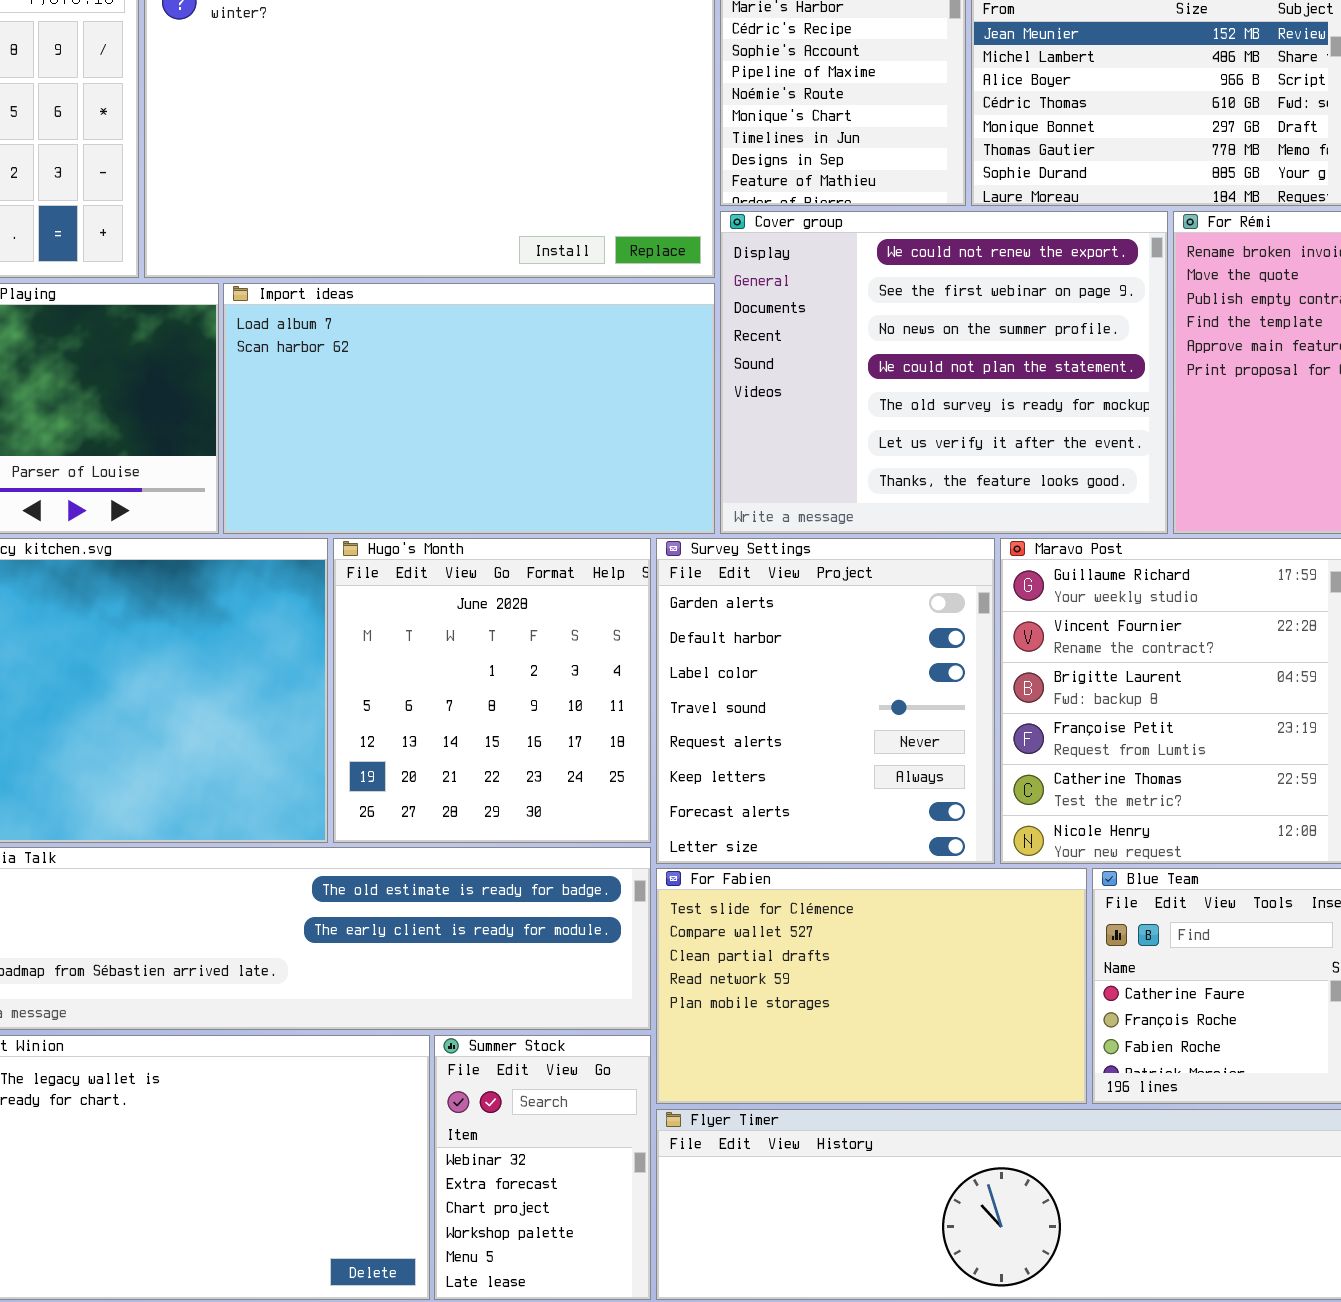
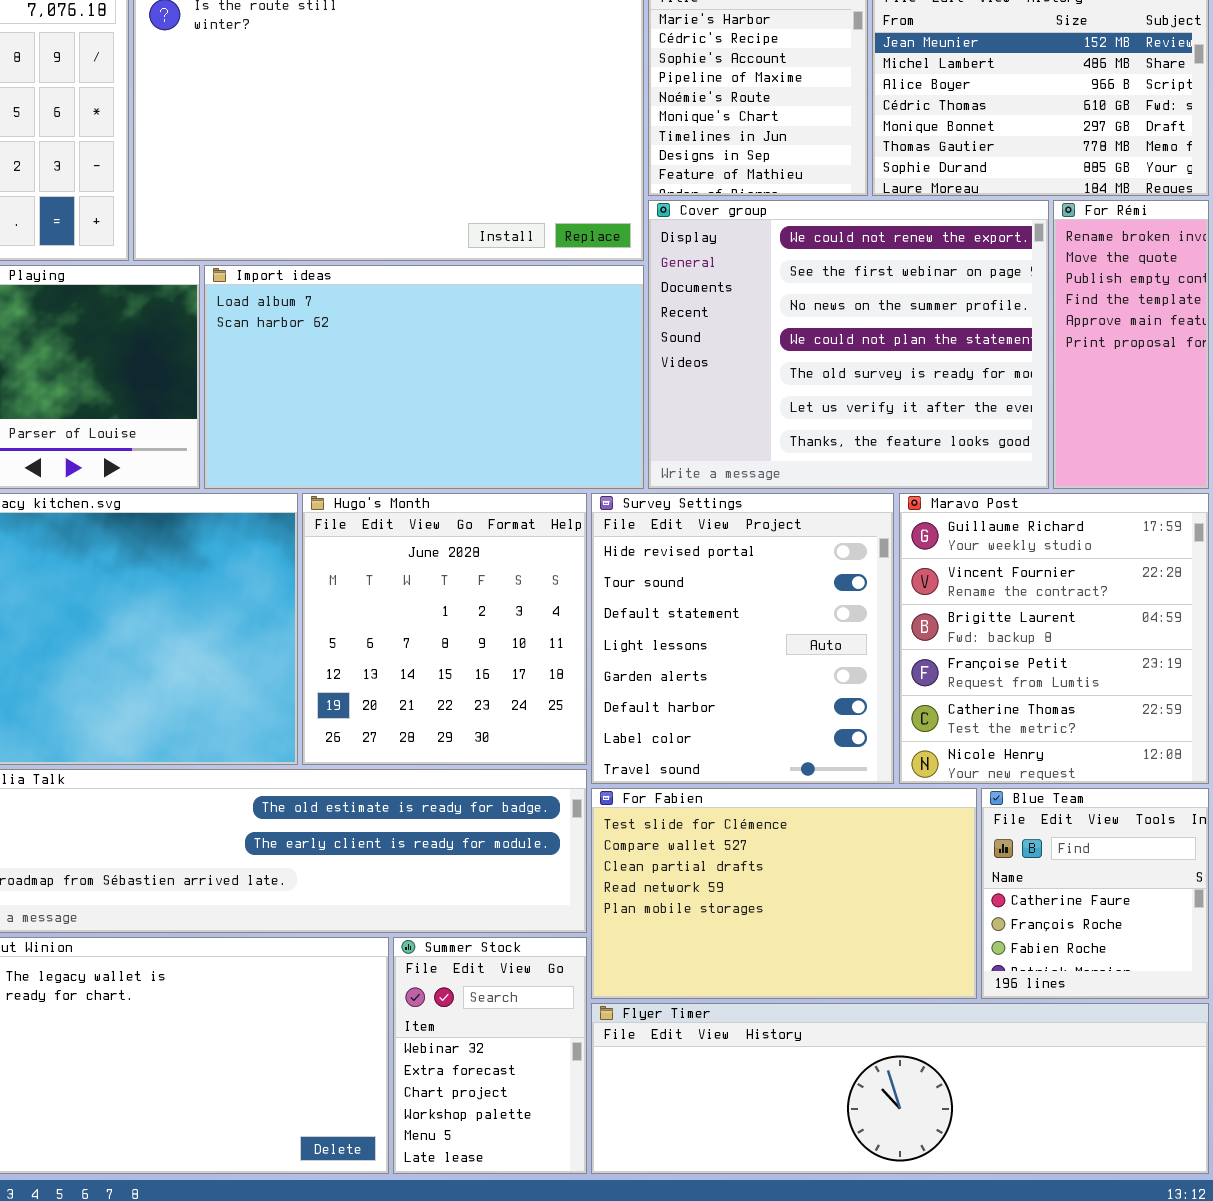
Survey Settings: [656,538,995,864] -> [591,493,894,784], scrolled up 4 rows

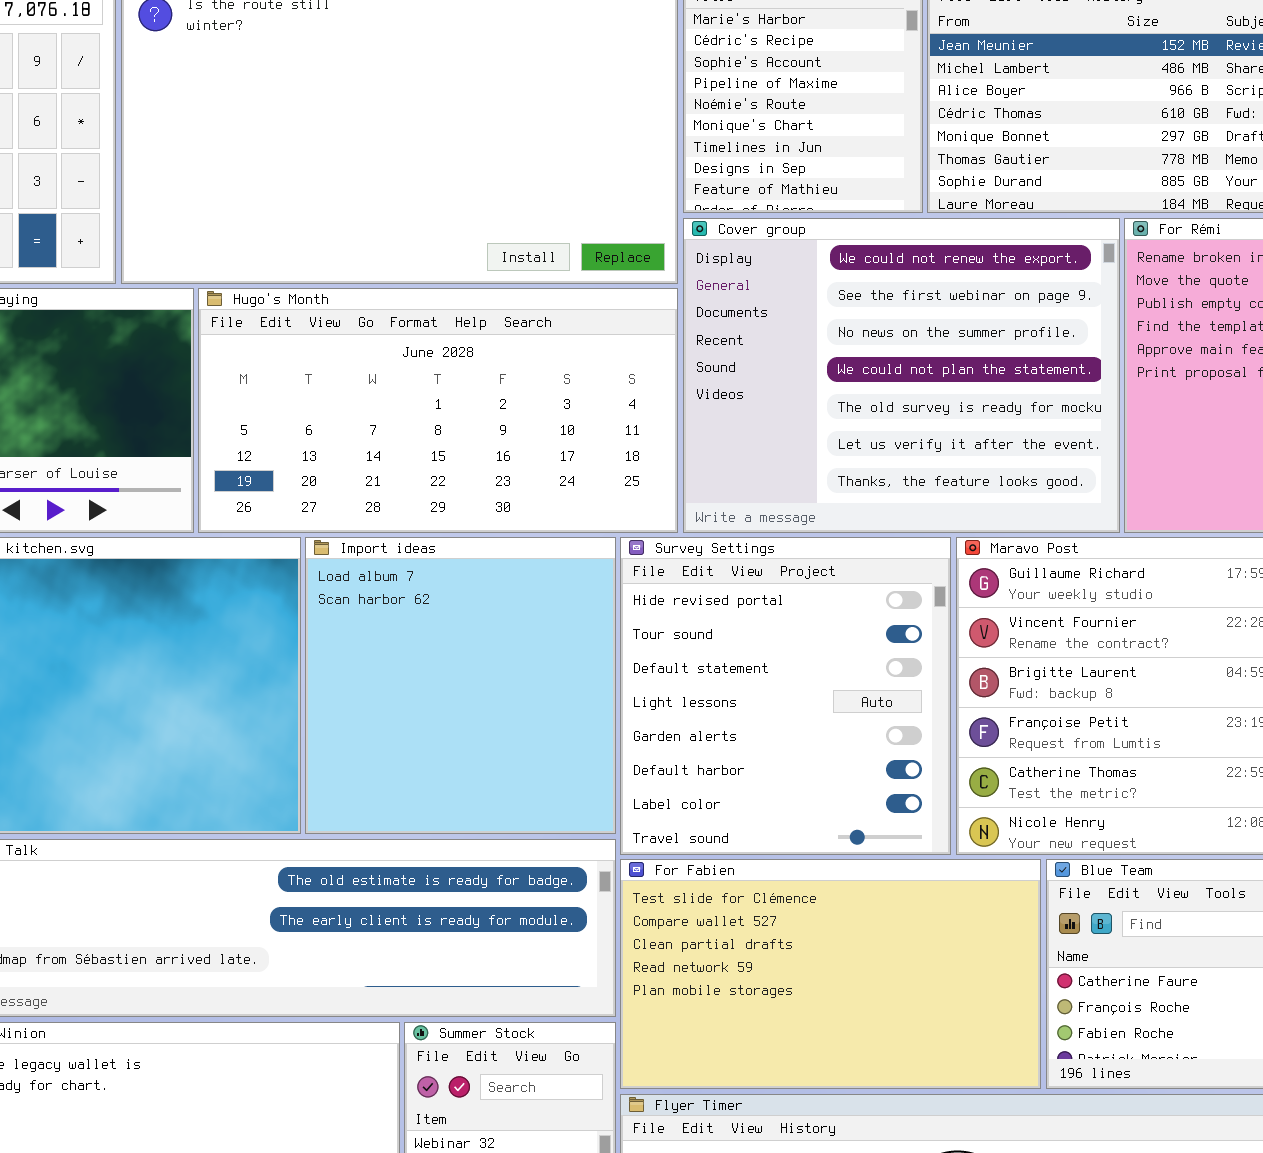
Import ideas: [204,265,644,489] -> [305,537,616,834], moved, resized
Hugo's Month: [302,493,587,765] -> [198,288,678,533], moved, resized

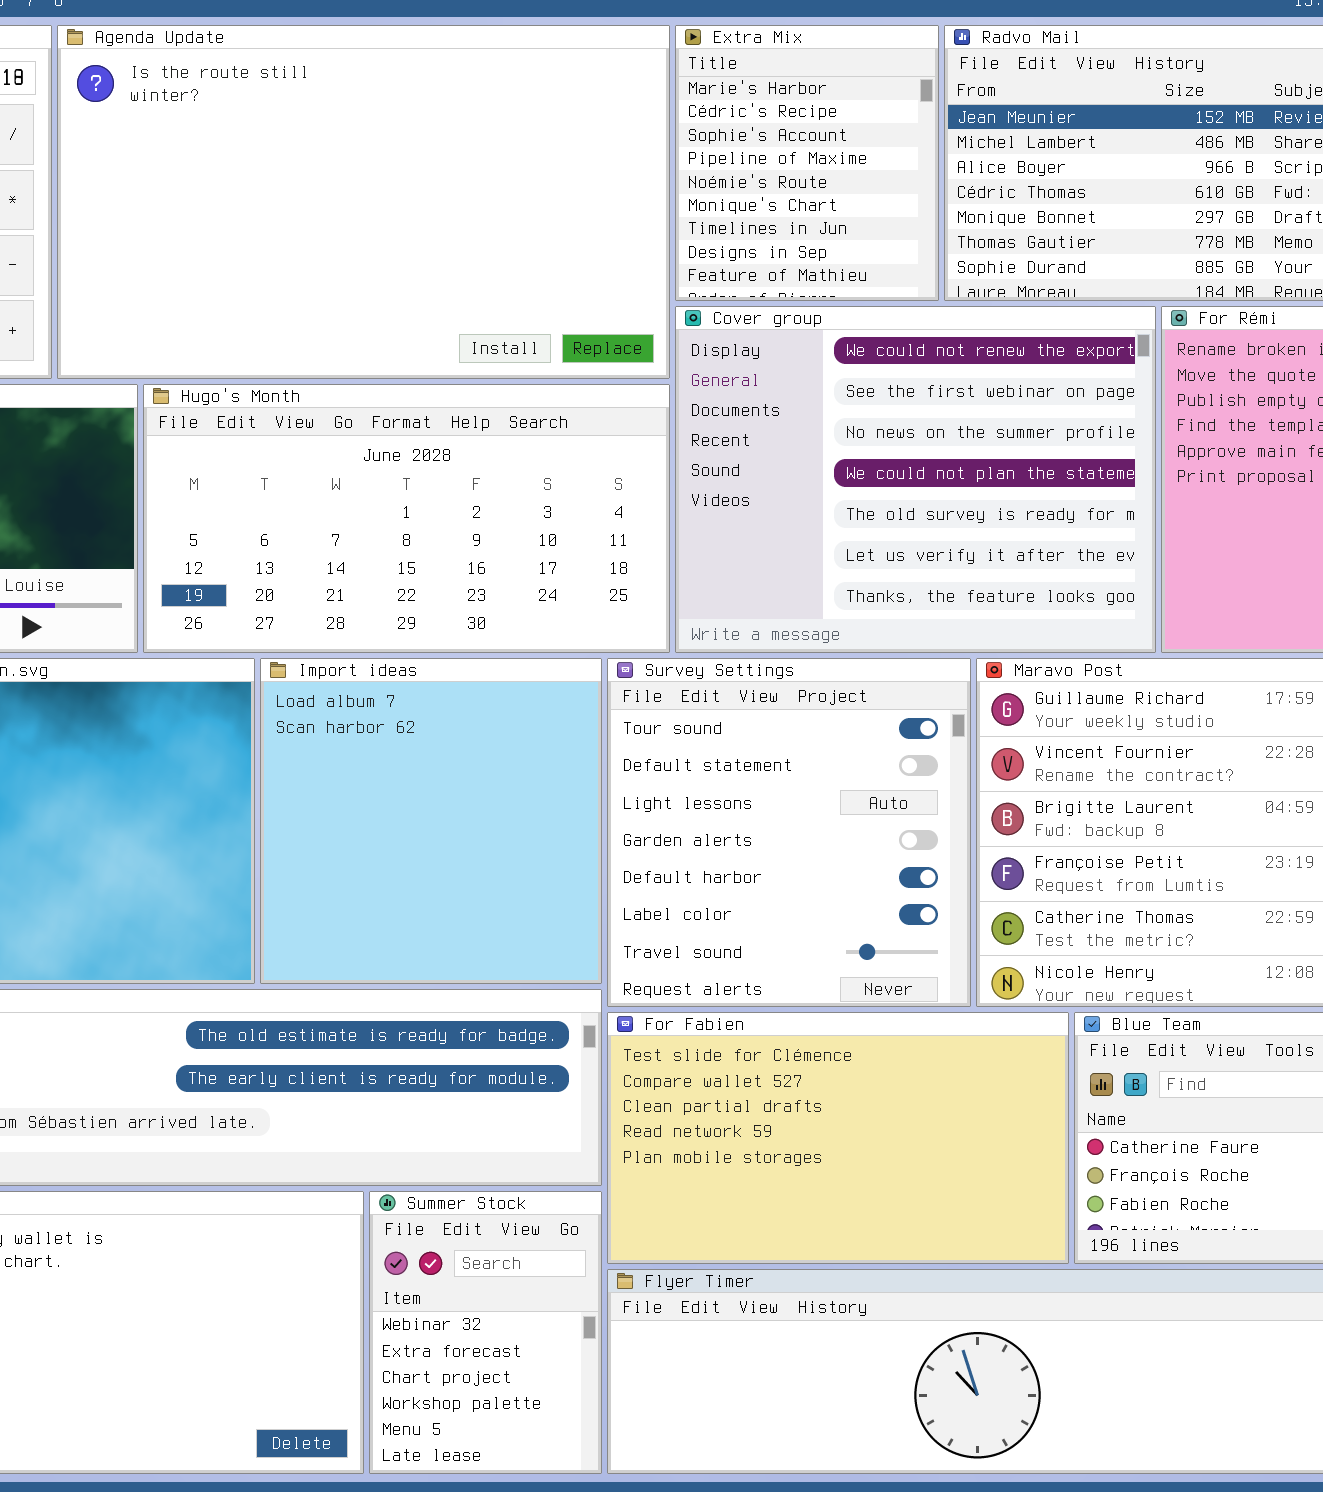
Survey Settings: [620,537,951,855] -> [607,658,971,1007], scrolled down 1 row

